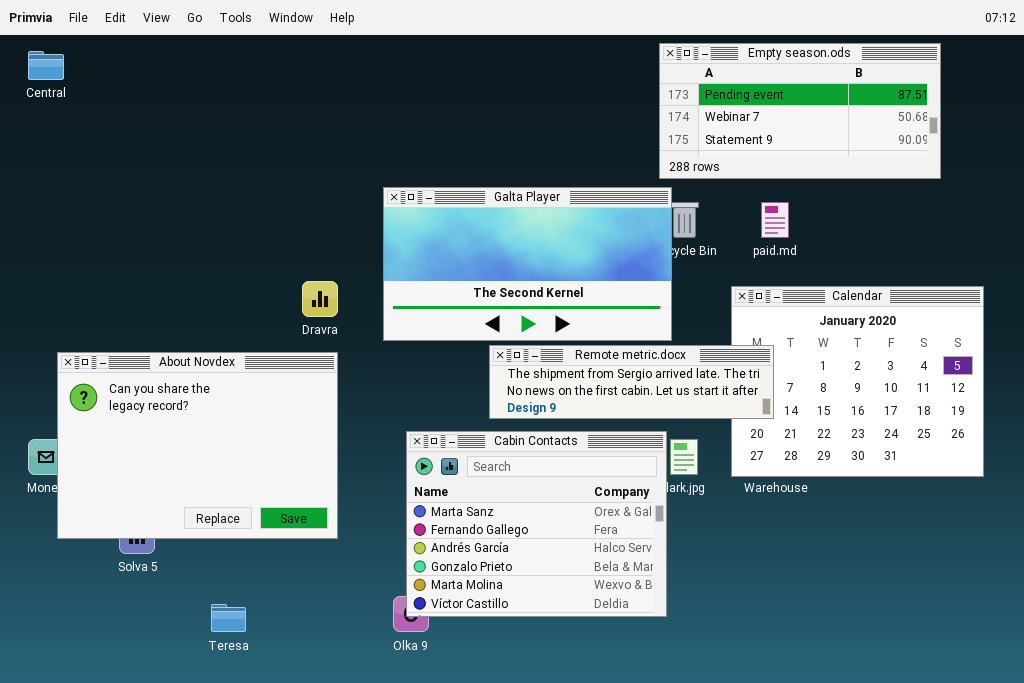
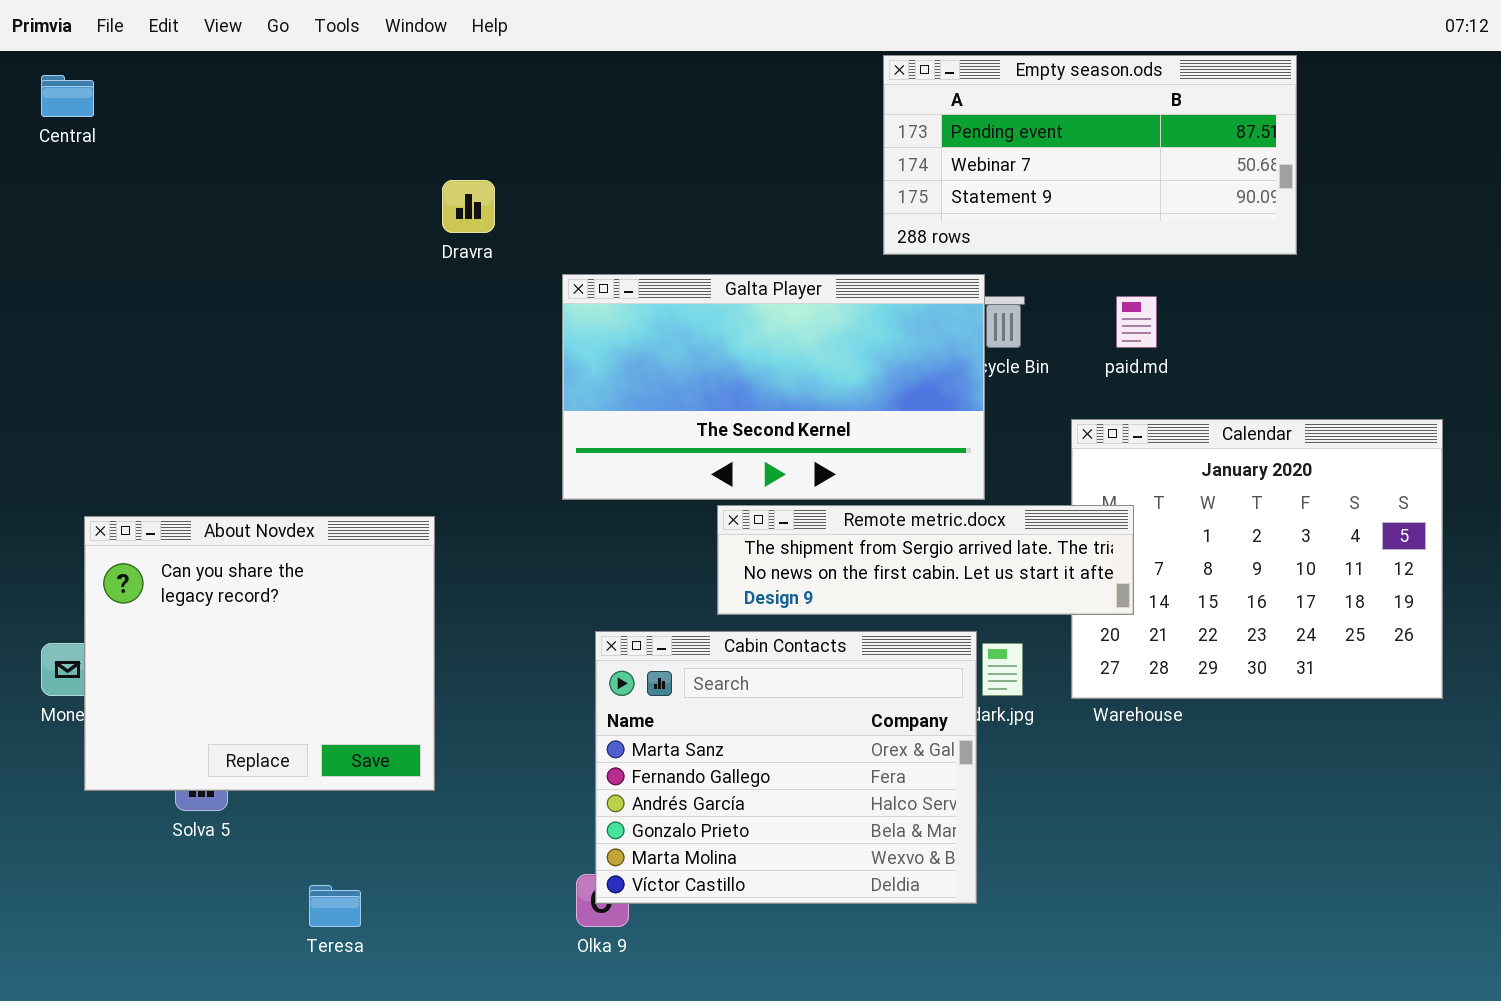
Empty season.ods: [659,43,941,179] -> [883,55,1297,255], moved
Dravra: [302,281,338,317] -> [442,180,495,233], moved
About Novdex: [57,352,338,539] -> [84,516,435,791], resized

